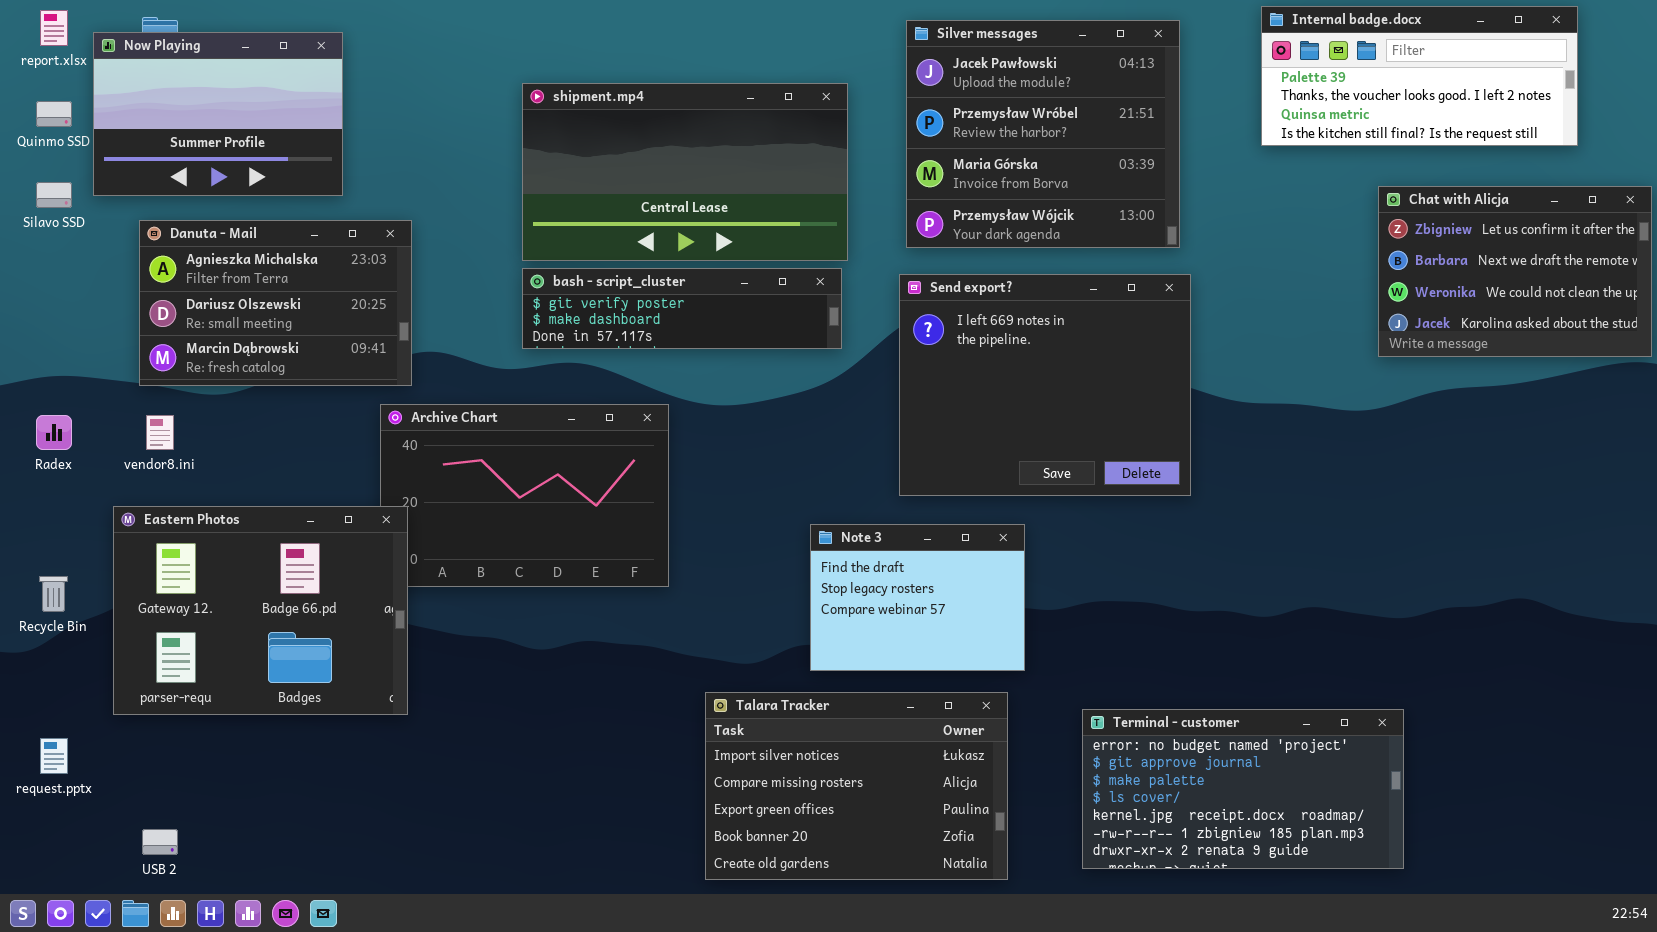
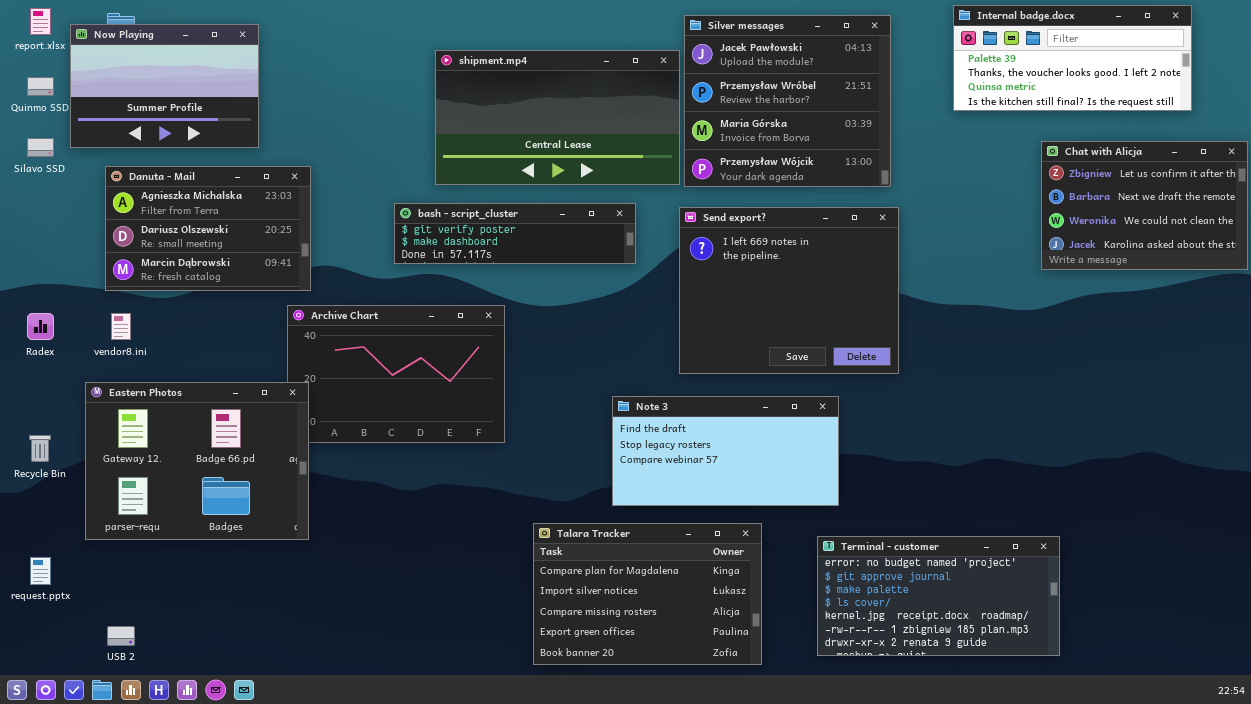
shipment.mp4: [522,83,848,261] -> [435,50,680,185], moved
Note 3: [810,524,1025,671] -> [612,396,839,506], resized
Talara Tracker: [705,692,1008,880] -> [533,523,762,665], scrolled up 1 row

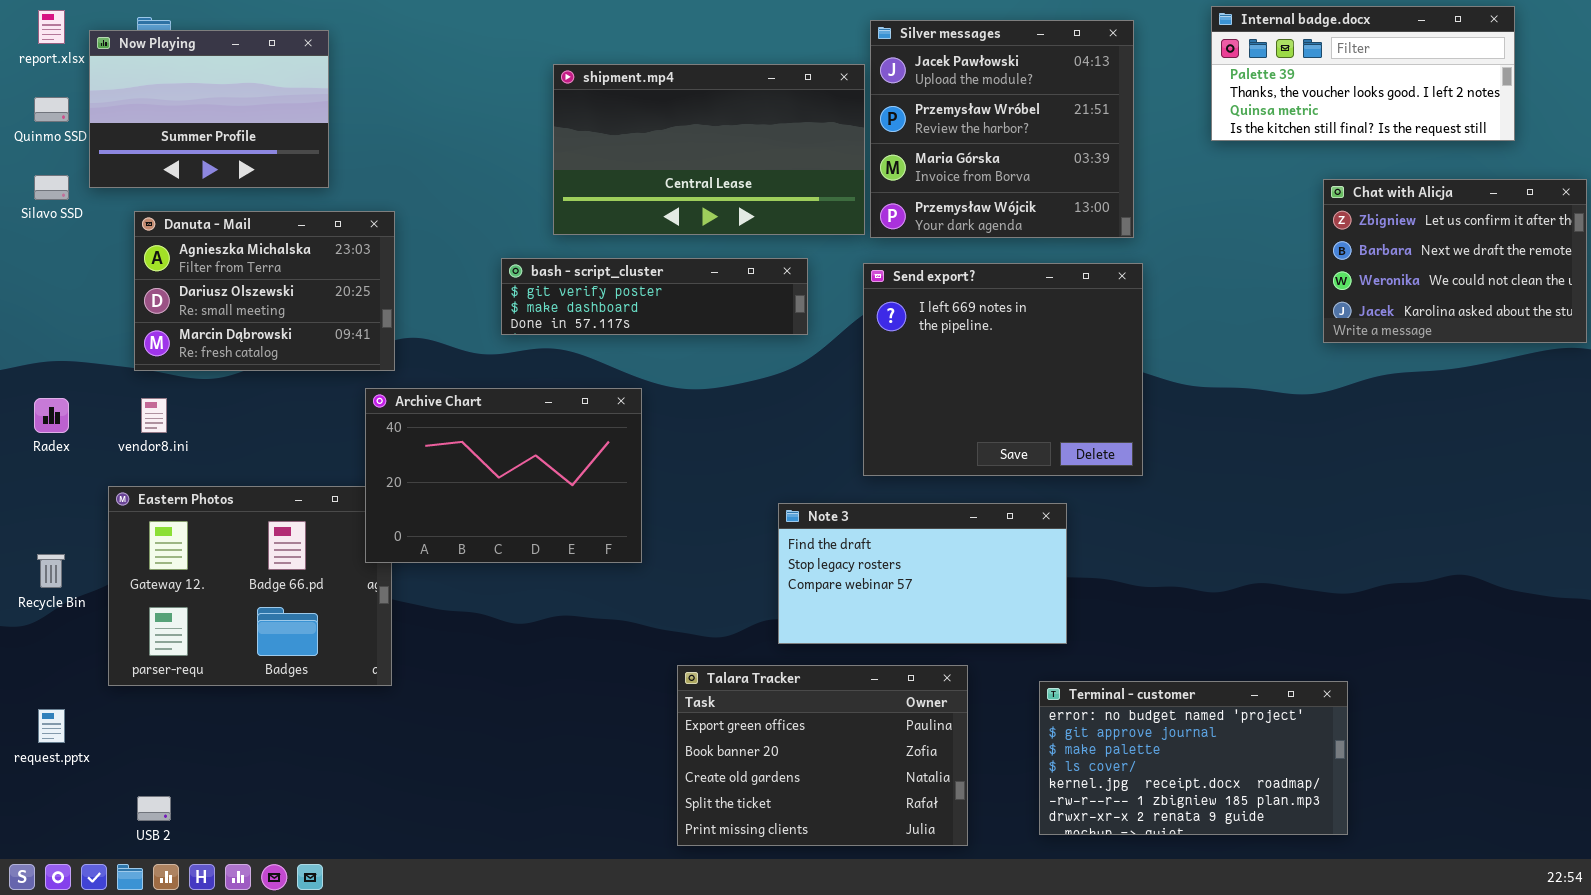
Archive Chart: [287,305,505,443] -> [365,388,642,563], raised
Talara Tracker: [533,523,762,665] -> [677,665,968,846], scrolled down 3 rows

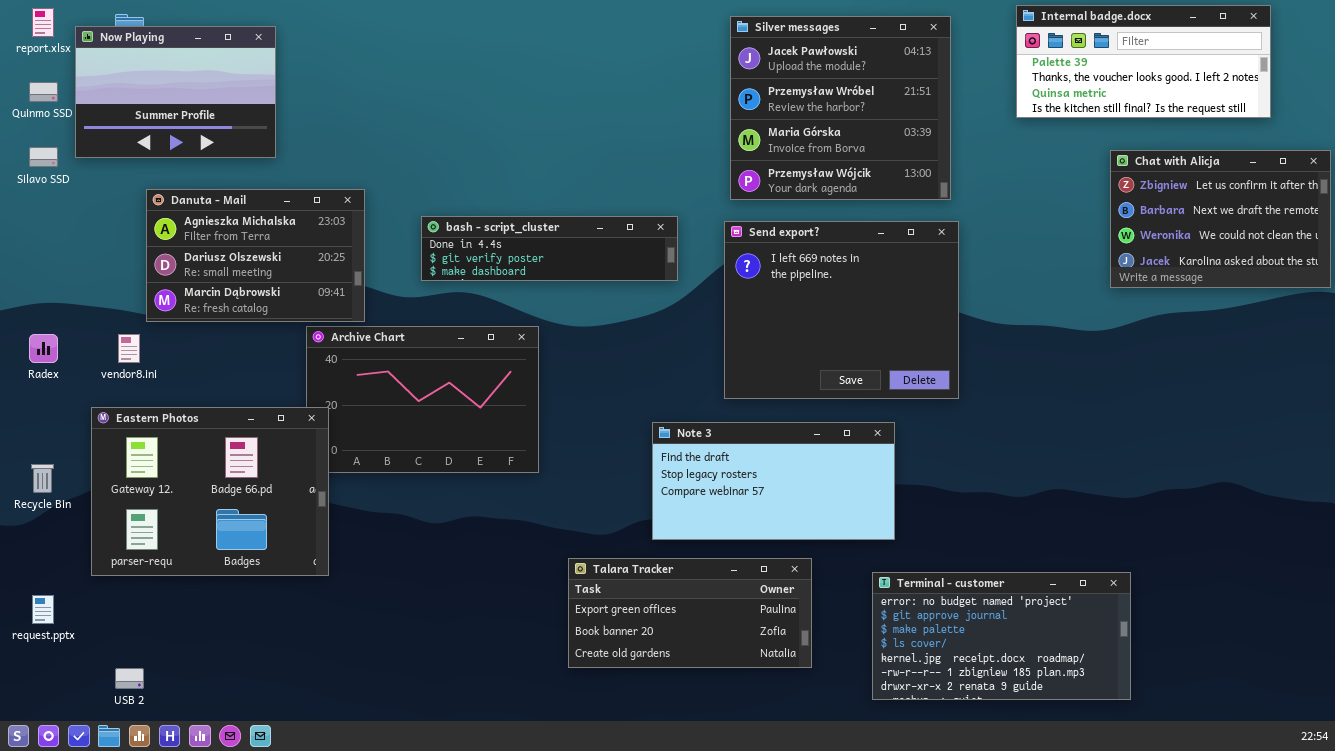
shipment.mp4: [553,64,865,235] -> none, closed
Danuta - Mail: [134,211,395,371] -> [146,189,365,322], moved
bash - script_cluster: [501,258,808,335] -> [421,216,678,281], scrolled up 1 row
Eastern Photos: [108,486,392,686] -> [91,407,329,576], raised
Talara Tracker: [677,665,968,846] -> [568,558,812,668], resized

